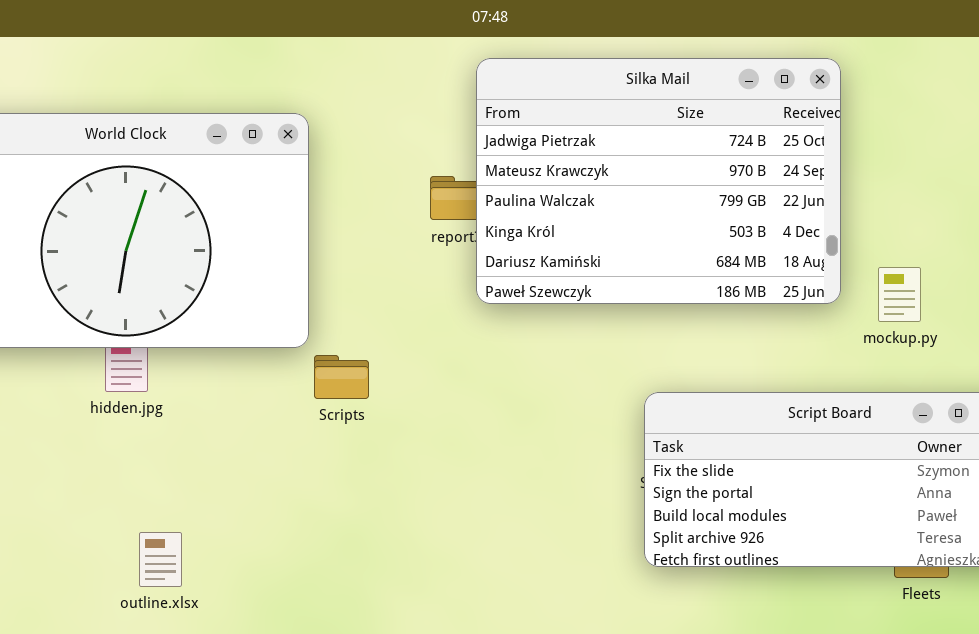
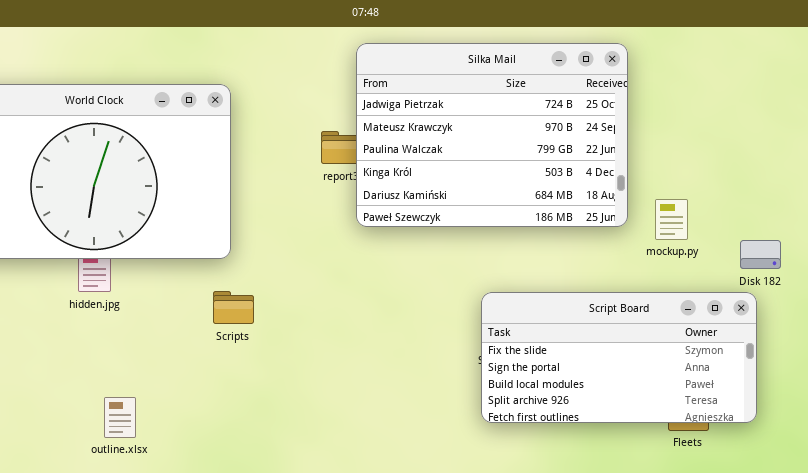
Scripts: [314,355,369,399] -> [213,291,254,324], moved

